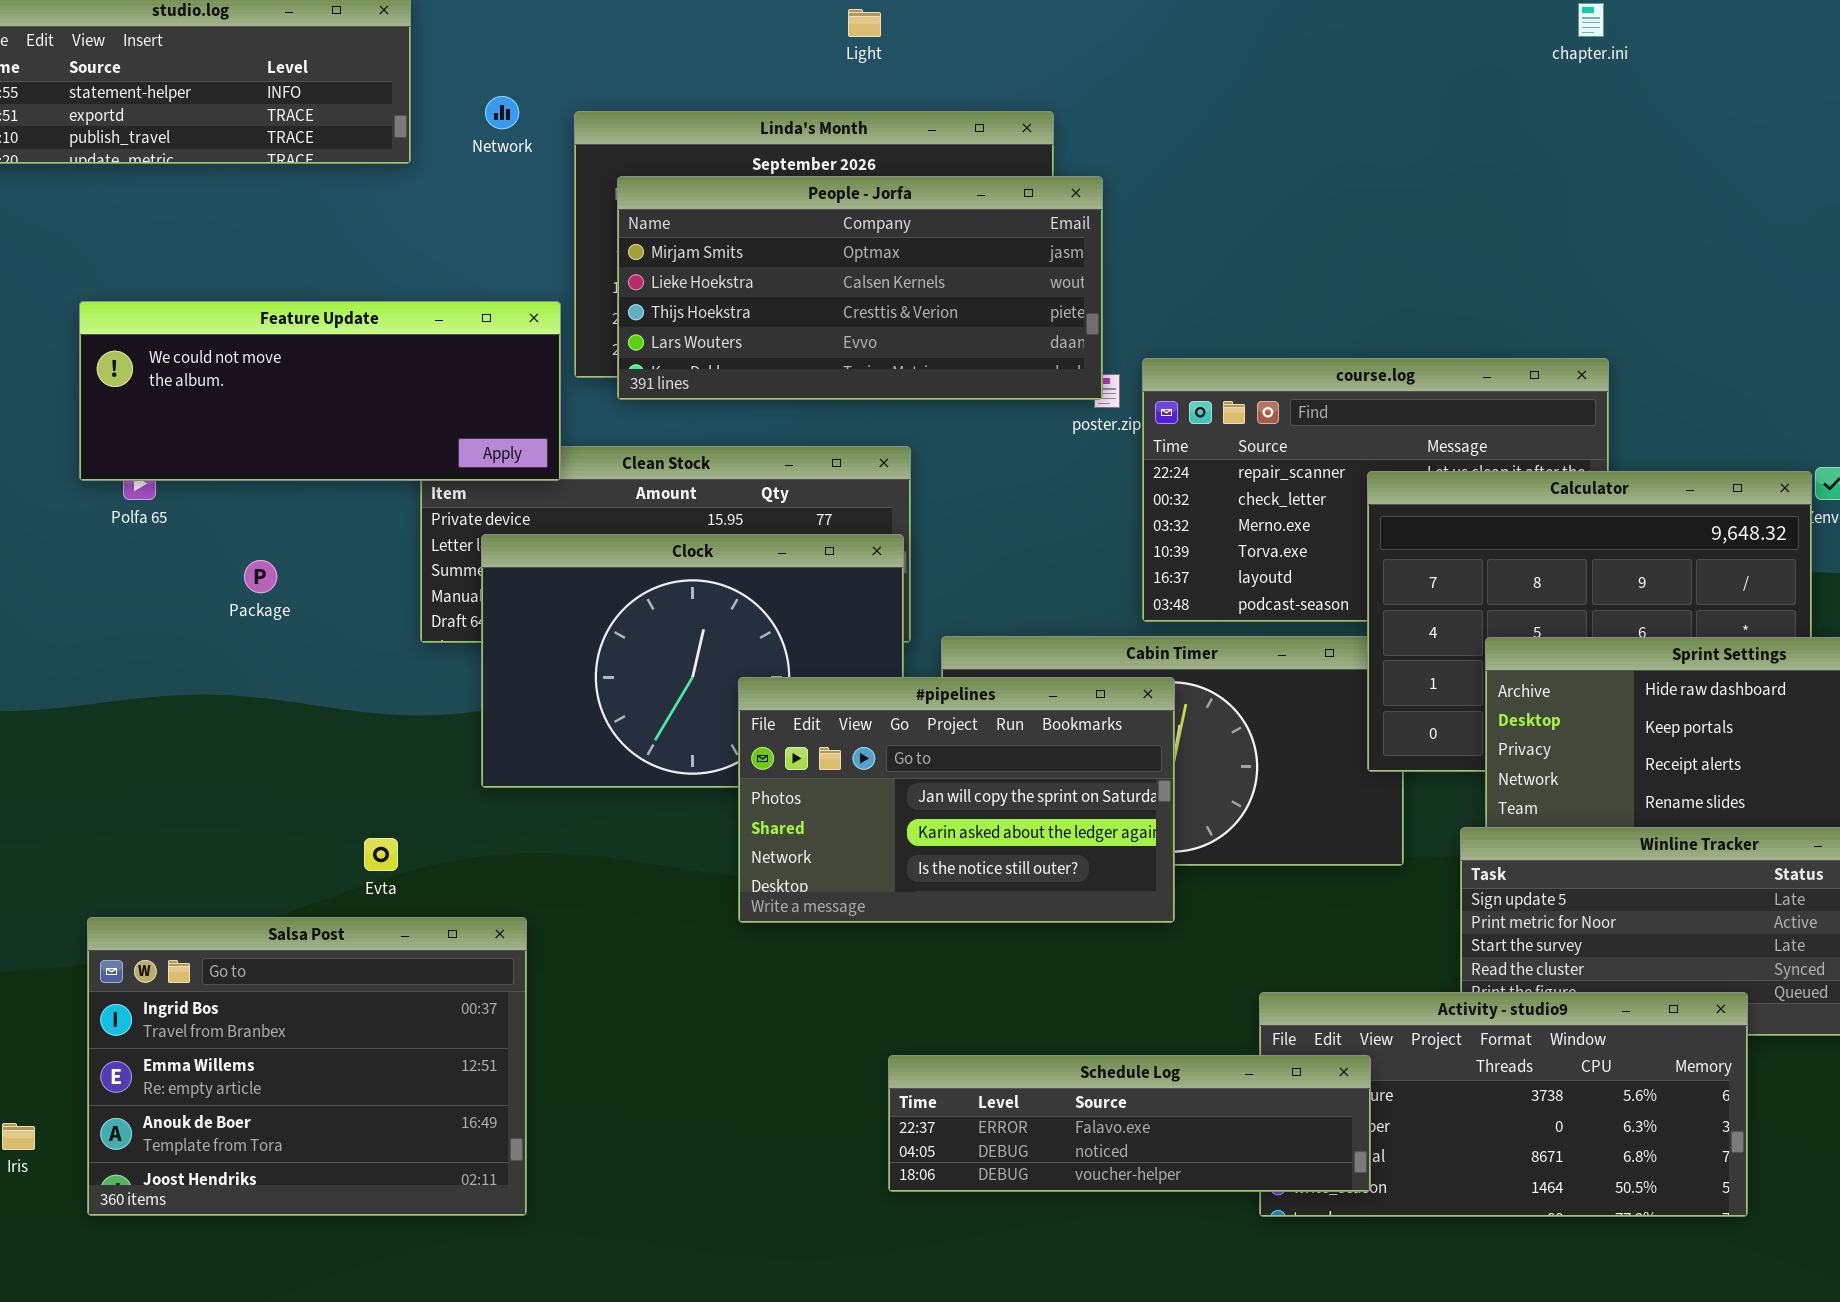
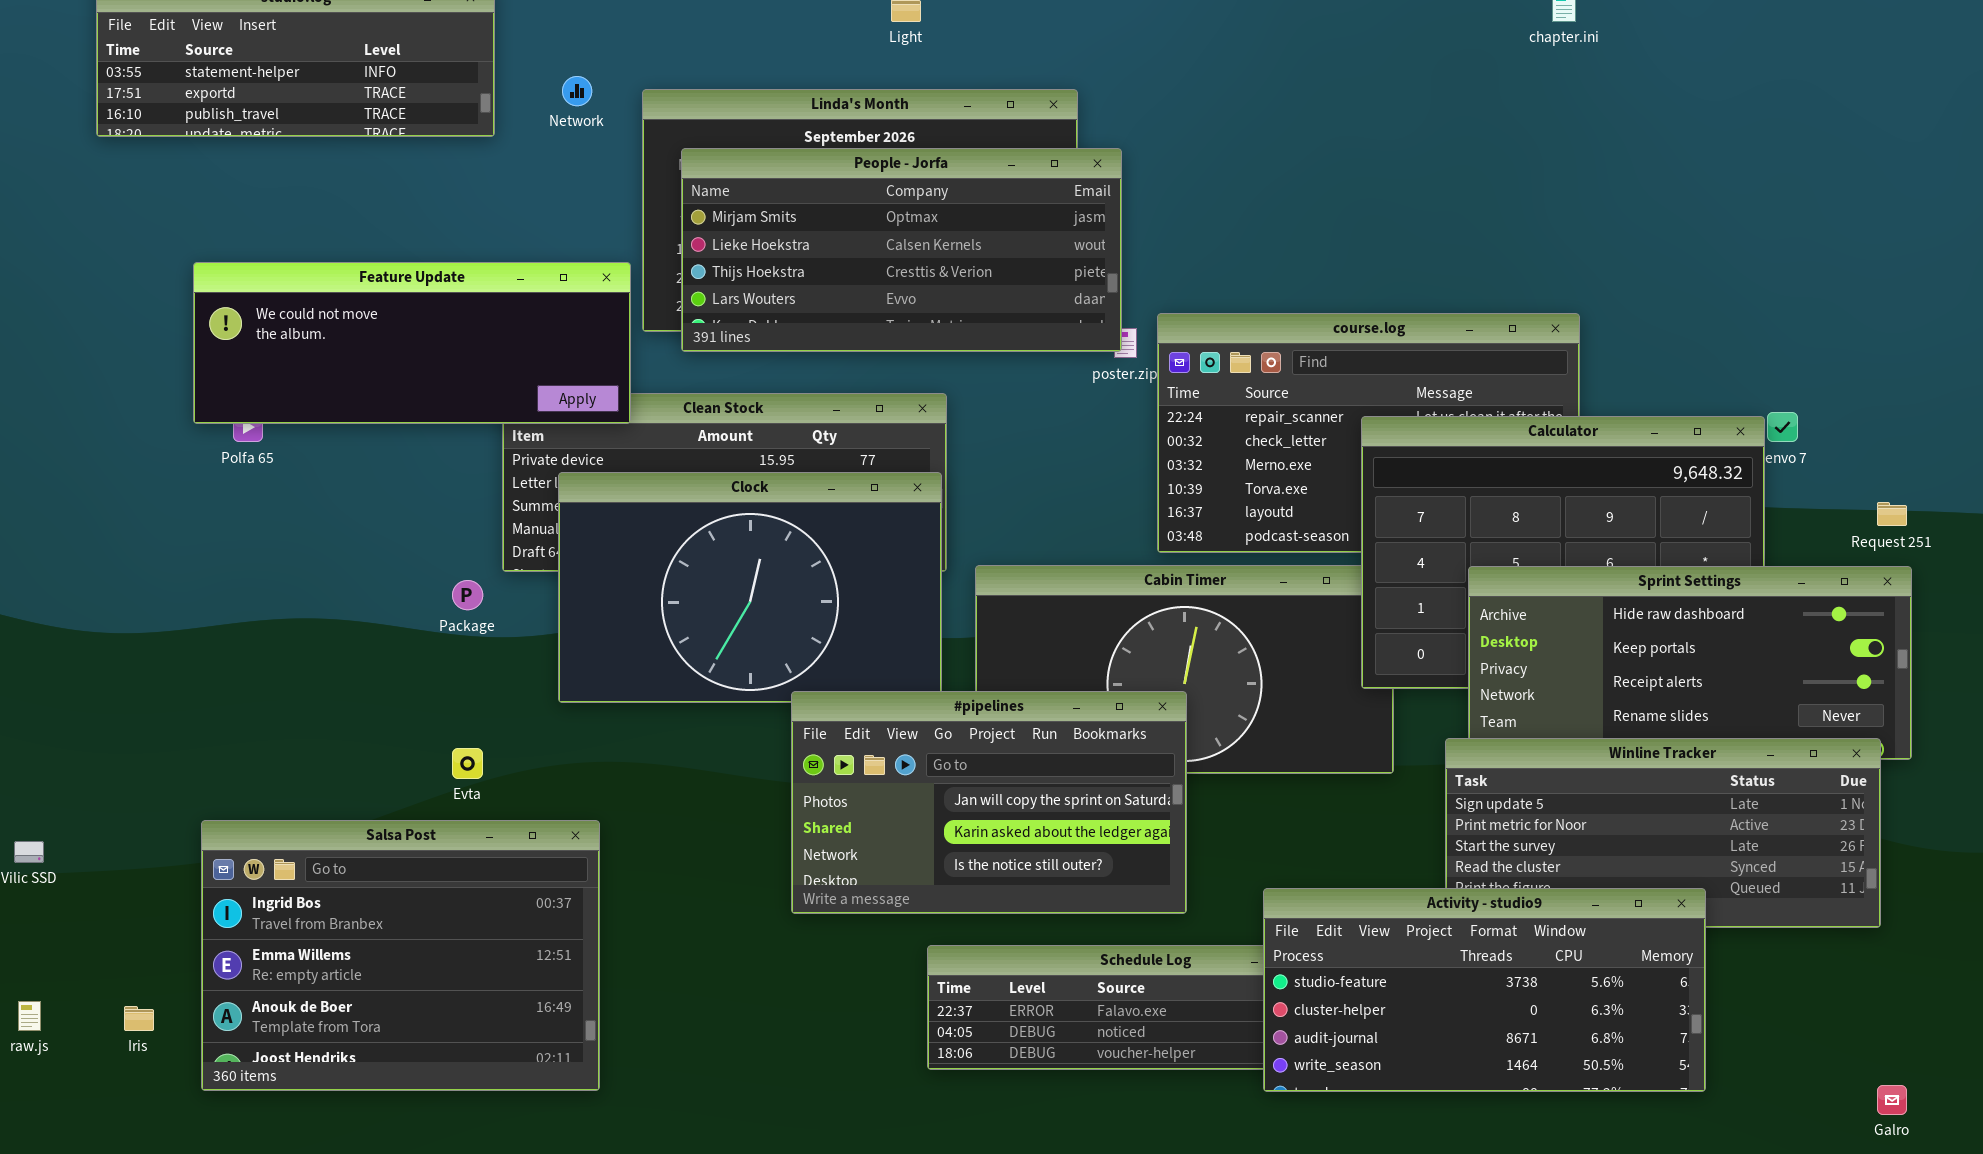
Package: [244,560,277,593] -> [452,580,483,610], moved
#pipelines: [738,677,1175,923] -> [791,691,1187,914], moved
Activity - studio9: [1259,992,1748,1217] -> [1263,888,1706,1092], raised

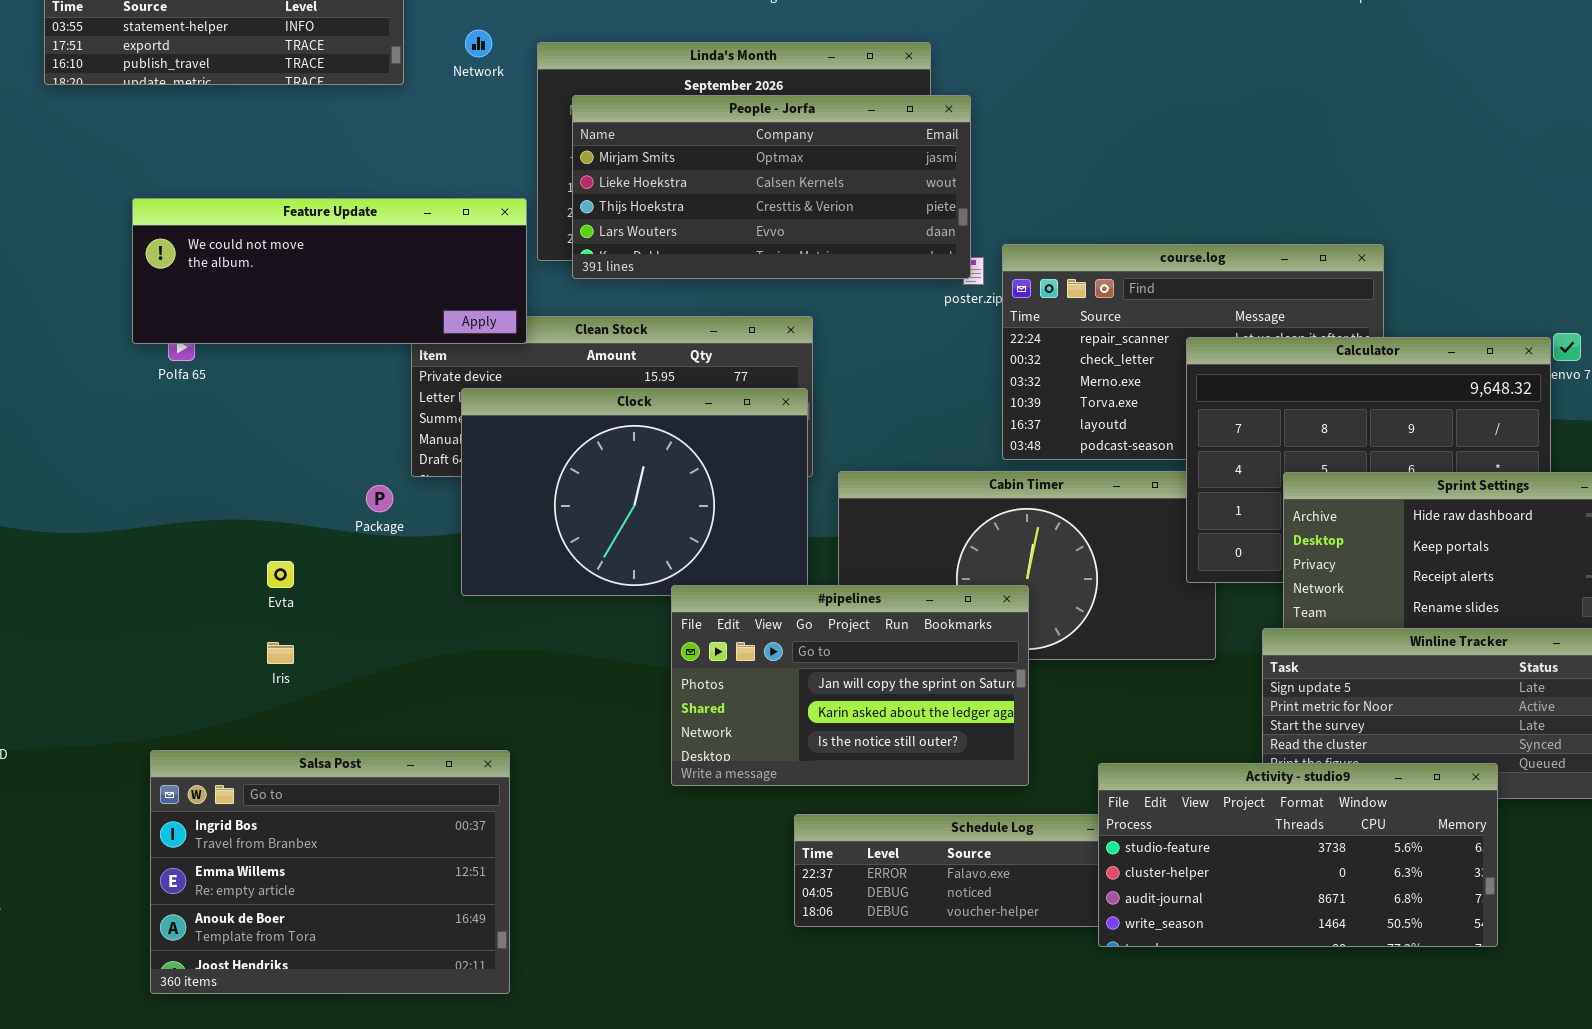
Evta: [452,748,483,779] -> [267,561,294,588], moved
Salsa Post: [201,820,600,1091] -> [150,750,510,994], moved
Iris: [124,1006,154,1031] -> [267,642,294,664], moved

